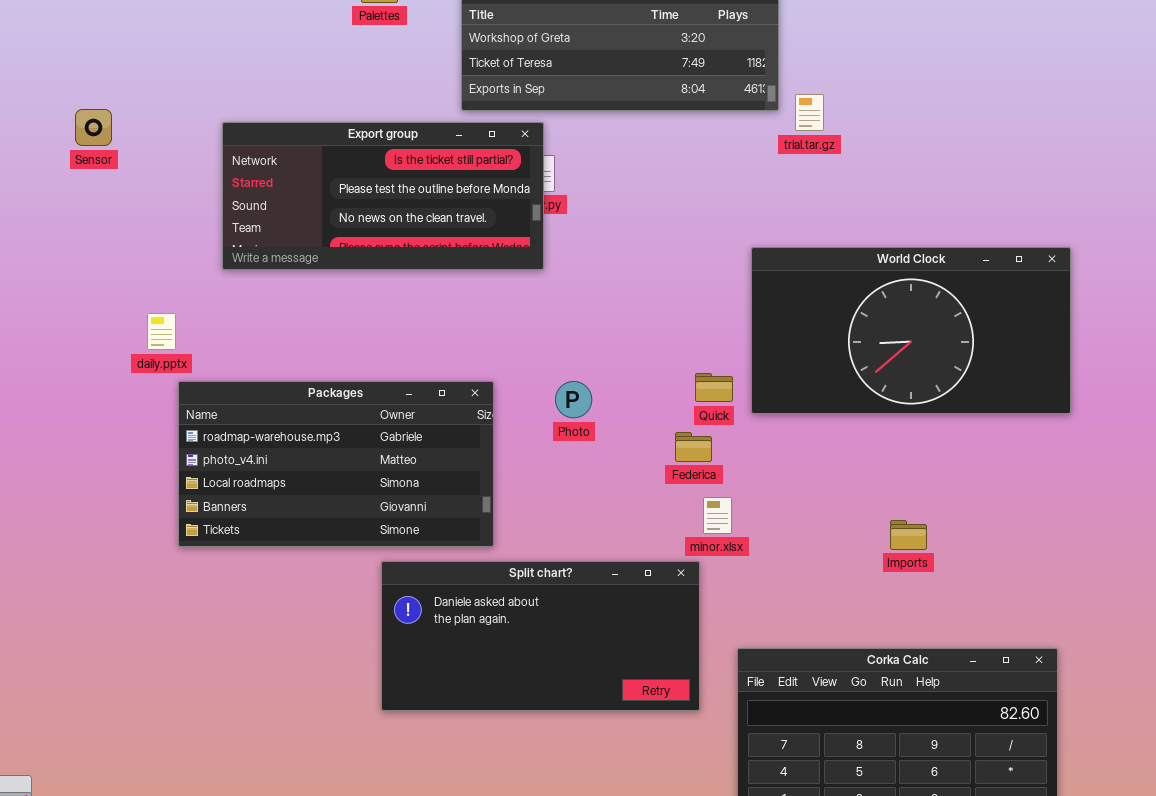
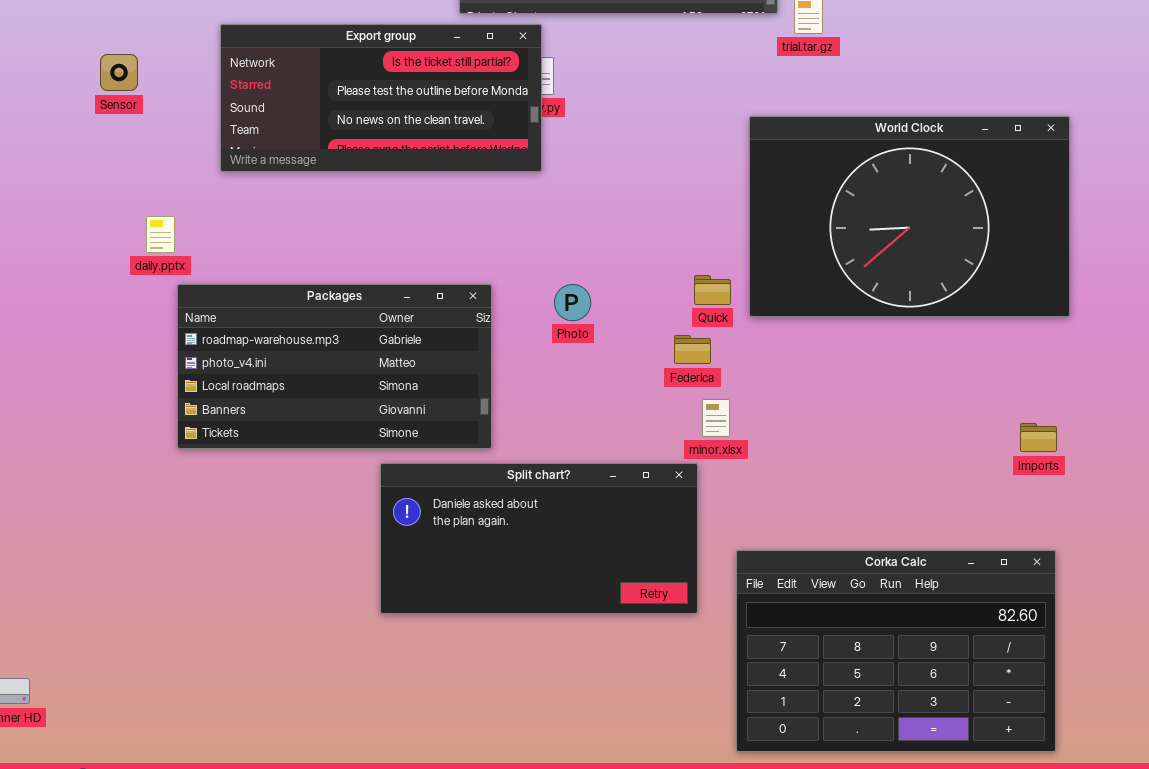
Sensor: [75,109,112,146] -> [100,54,138,91], moved
World Clock: [751,247,1071,414] -> [749,116,1070,317], resized
Imports: [890,520,927,550] -> [1020,423,1057,452], moved

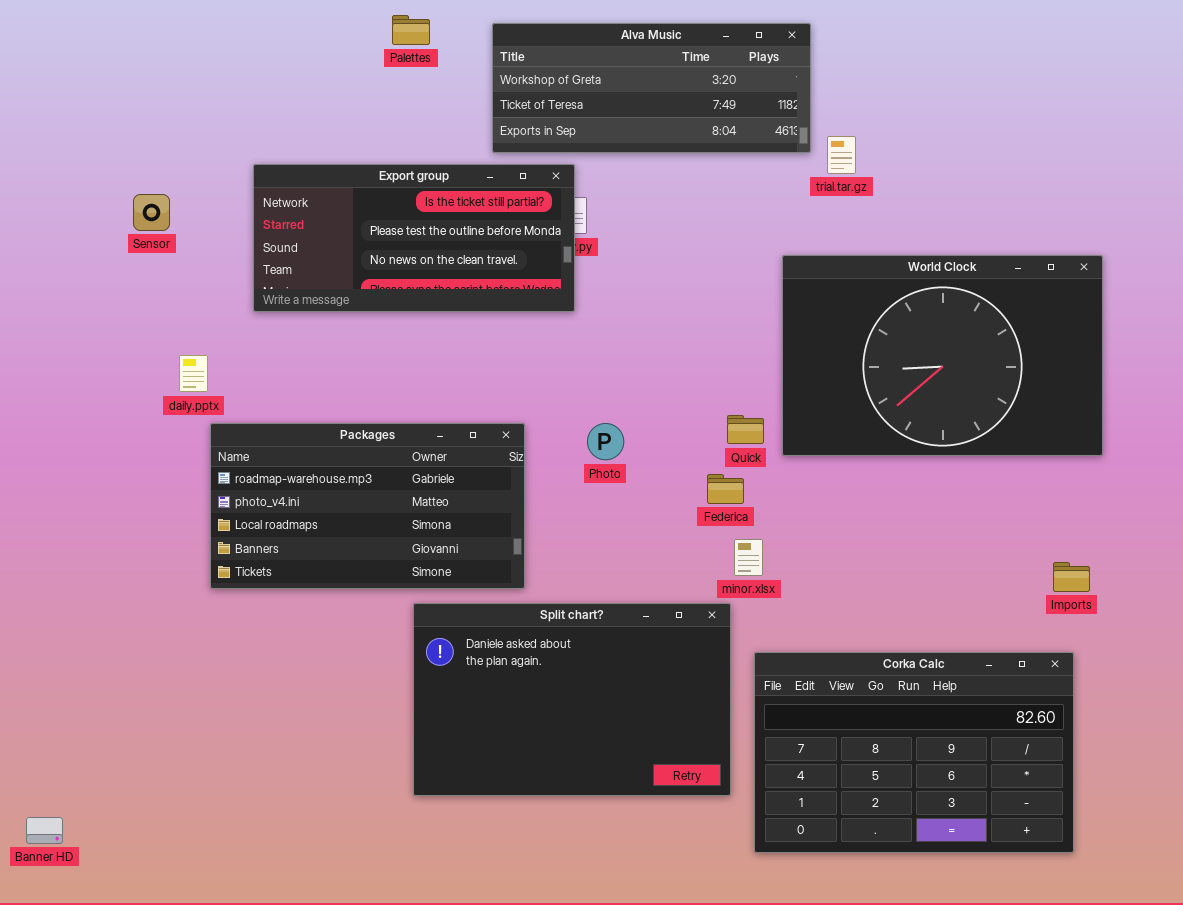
Split chart?: [380,463,698,614] -> [413,603,731,796], resized
Corka Calc: [736,550,1056,752] -> [754,652,1074,853], moved

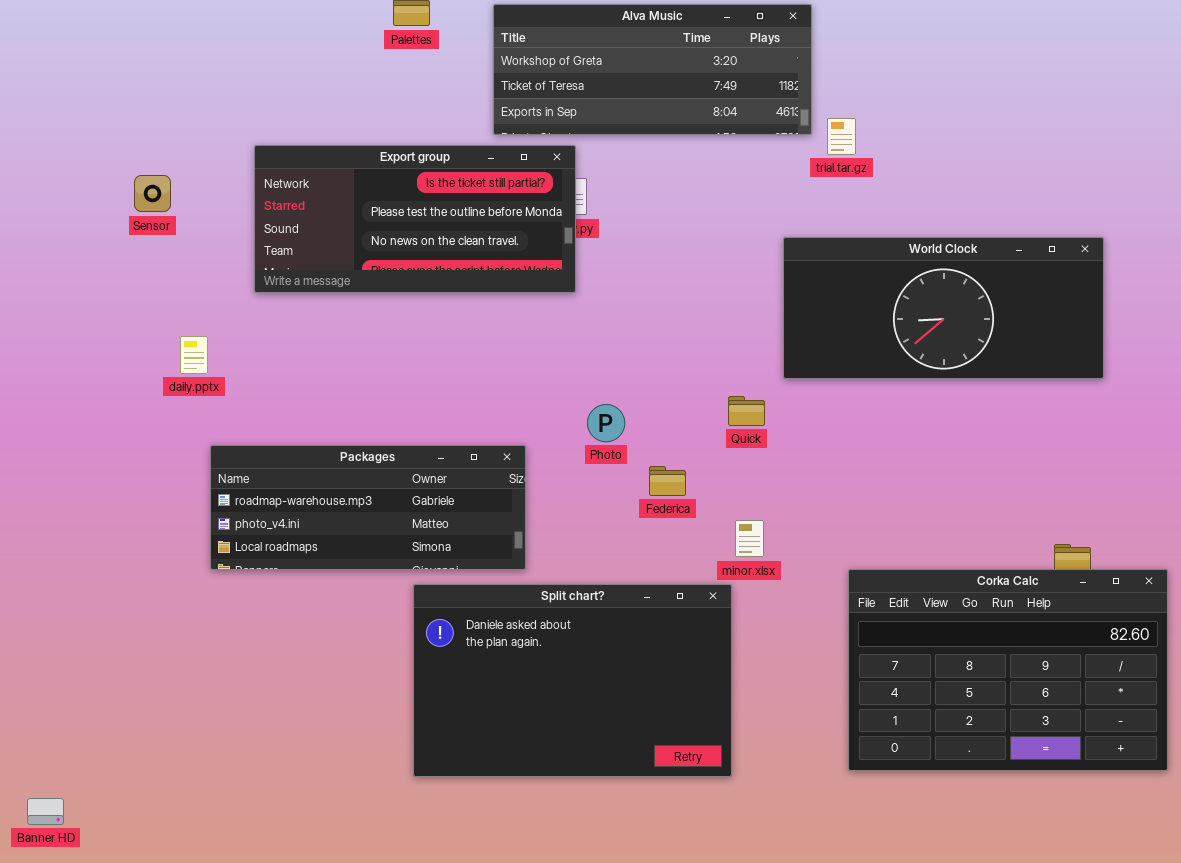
World Clock: [782,255,1103,456] -> [783,237,1104,379], resized
Packages: [210,423,525,589] -> [210,445,526,570], resized
Federica: [707,474,744,504] -> [649,466,686,496], moved
Corka Calc: [754,652,1074,853] -> [848,569,1168,771], moved

